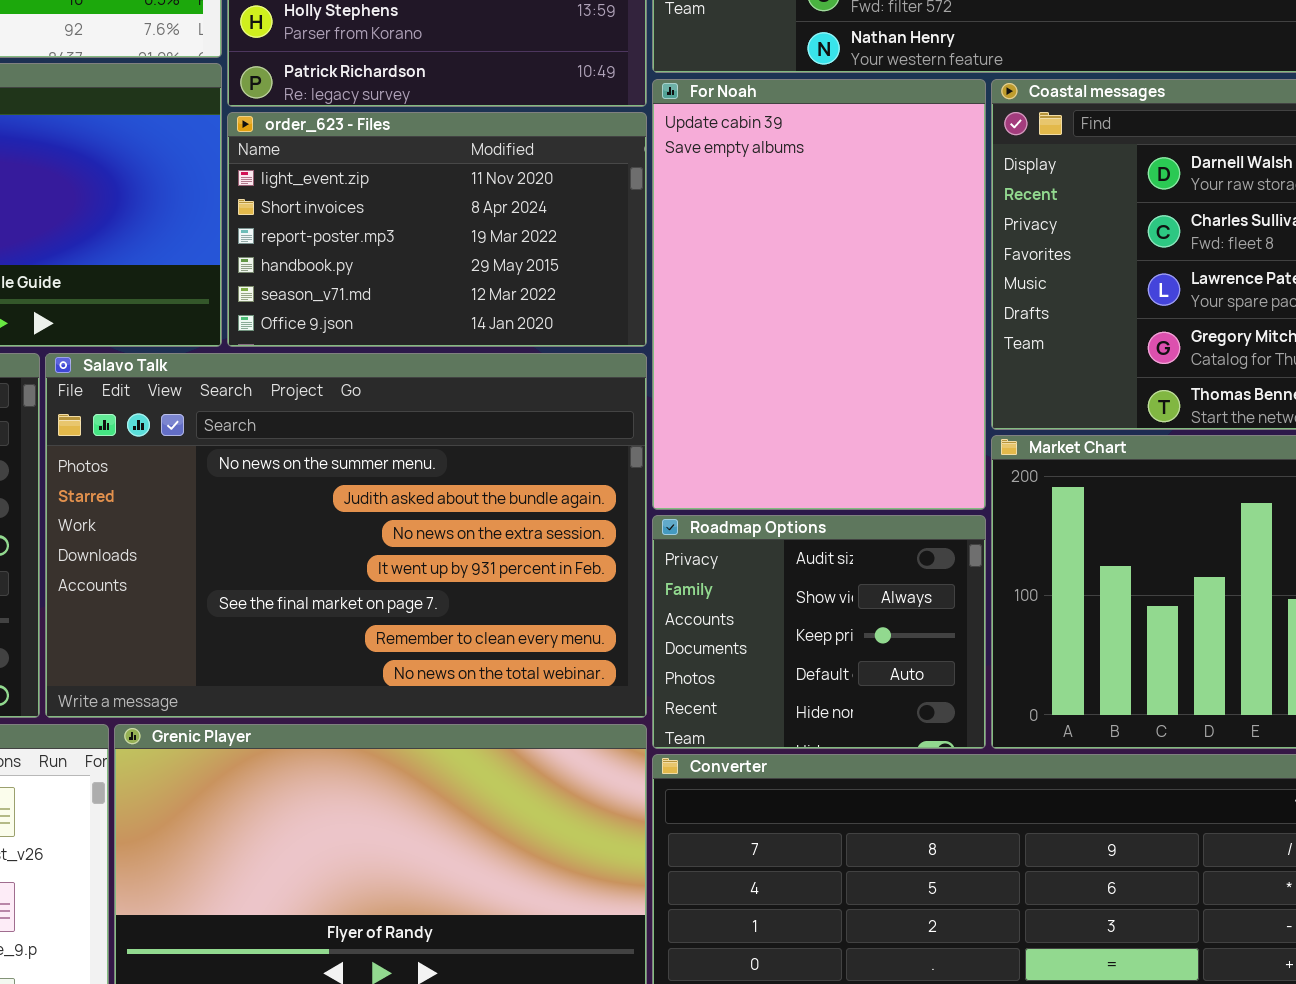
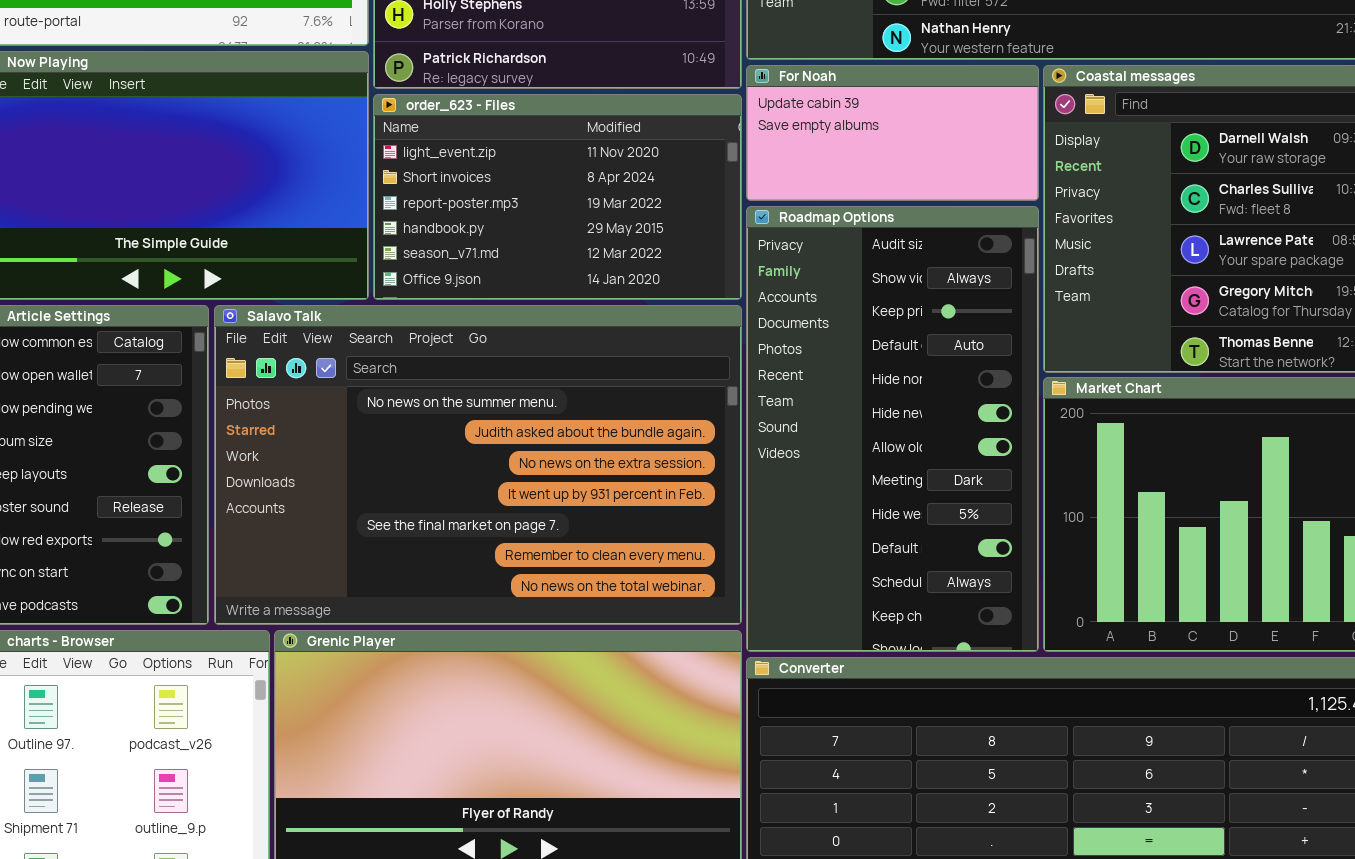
For Noah: [652,79,986,510] -> [746,65,1039,201], resized
Roadmap Options: [652,515,986,749] -> [746,206,1039,652], resized

